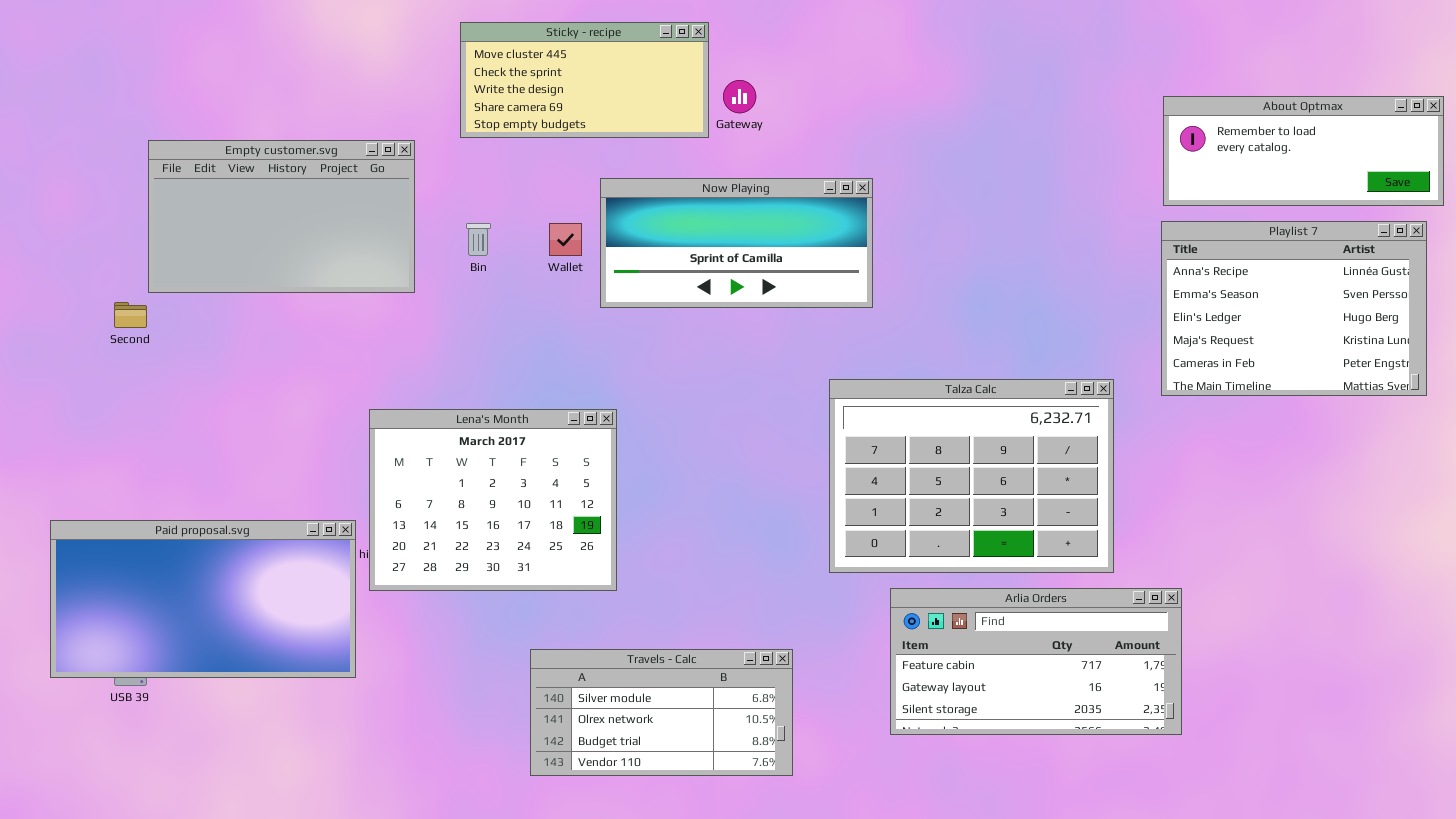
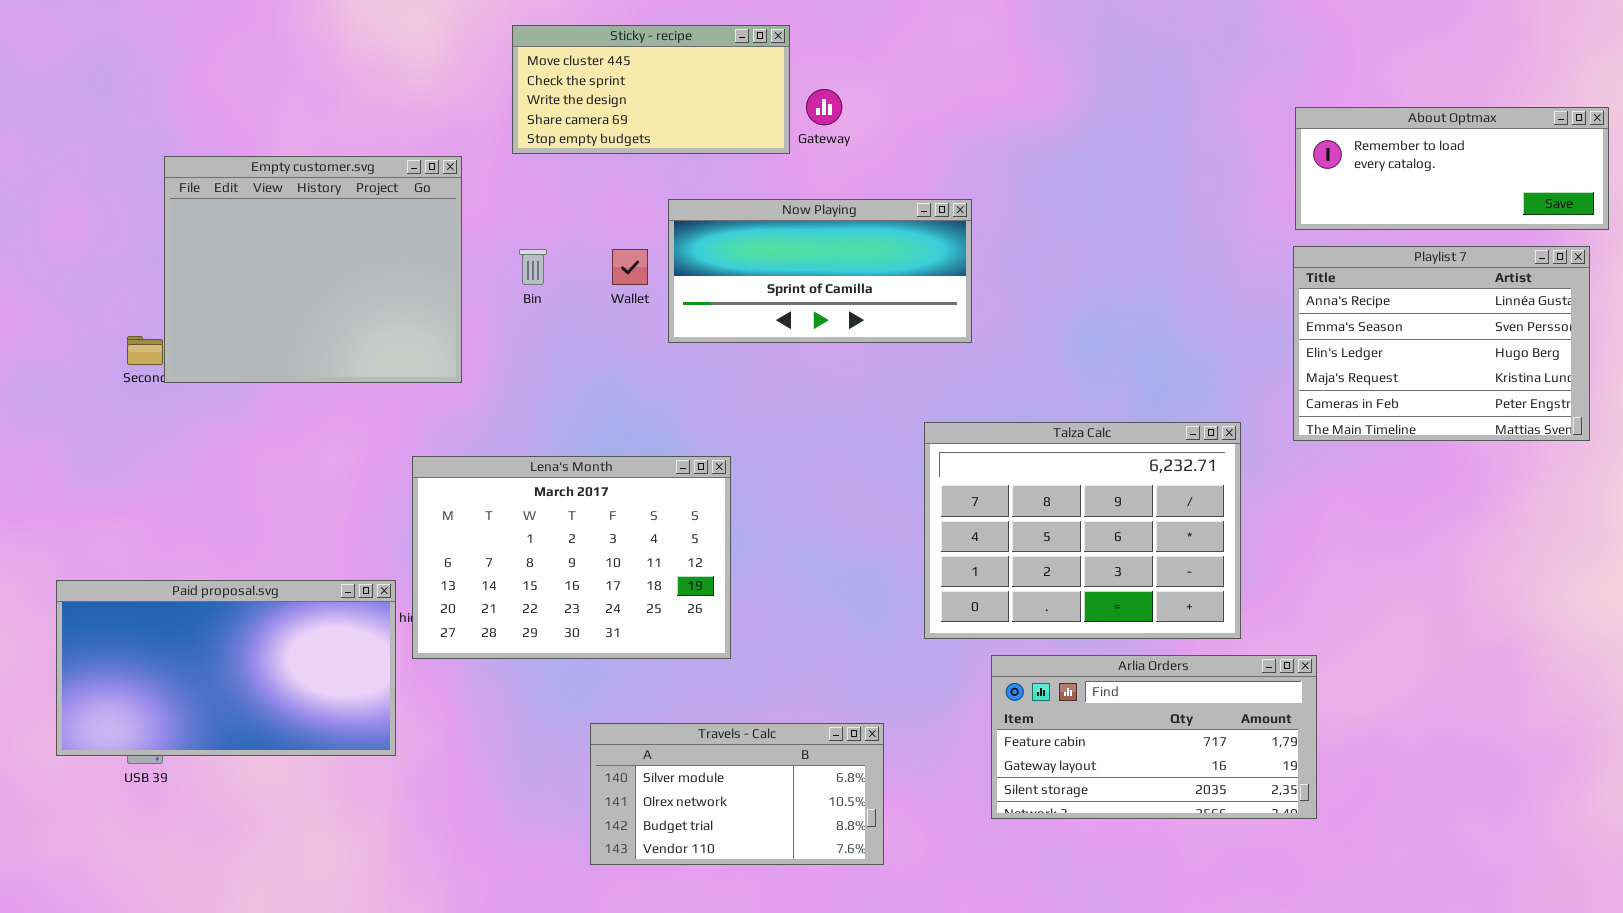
Empty customer.svg: [148,140,415,293] -> [164,156,462,383], resized
Lena's Month: [369,409,617,591] -> [412,456,731,659], resized

